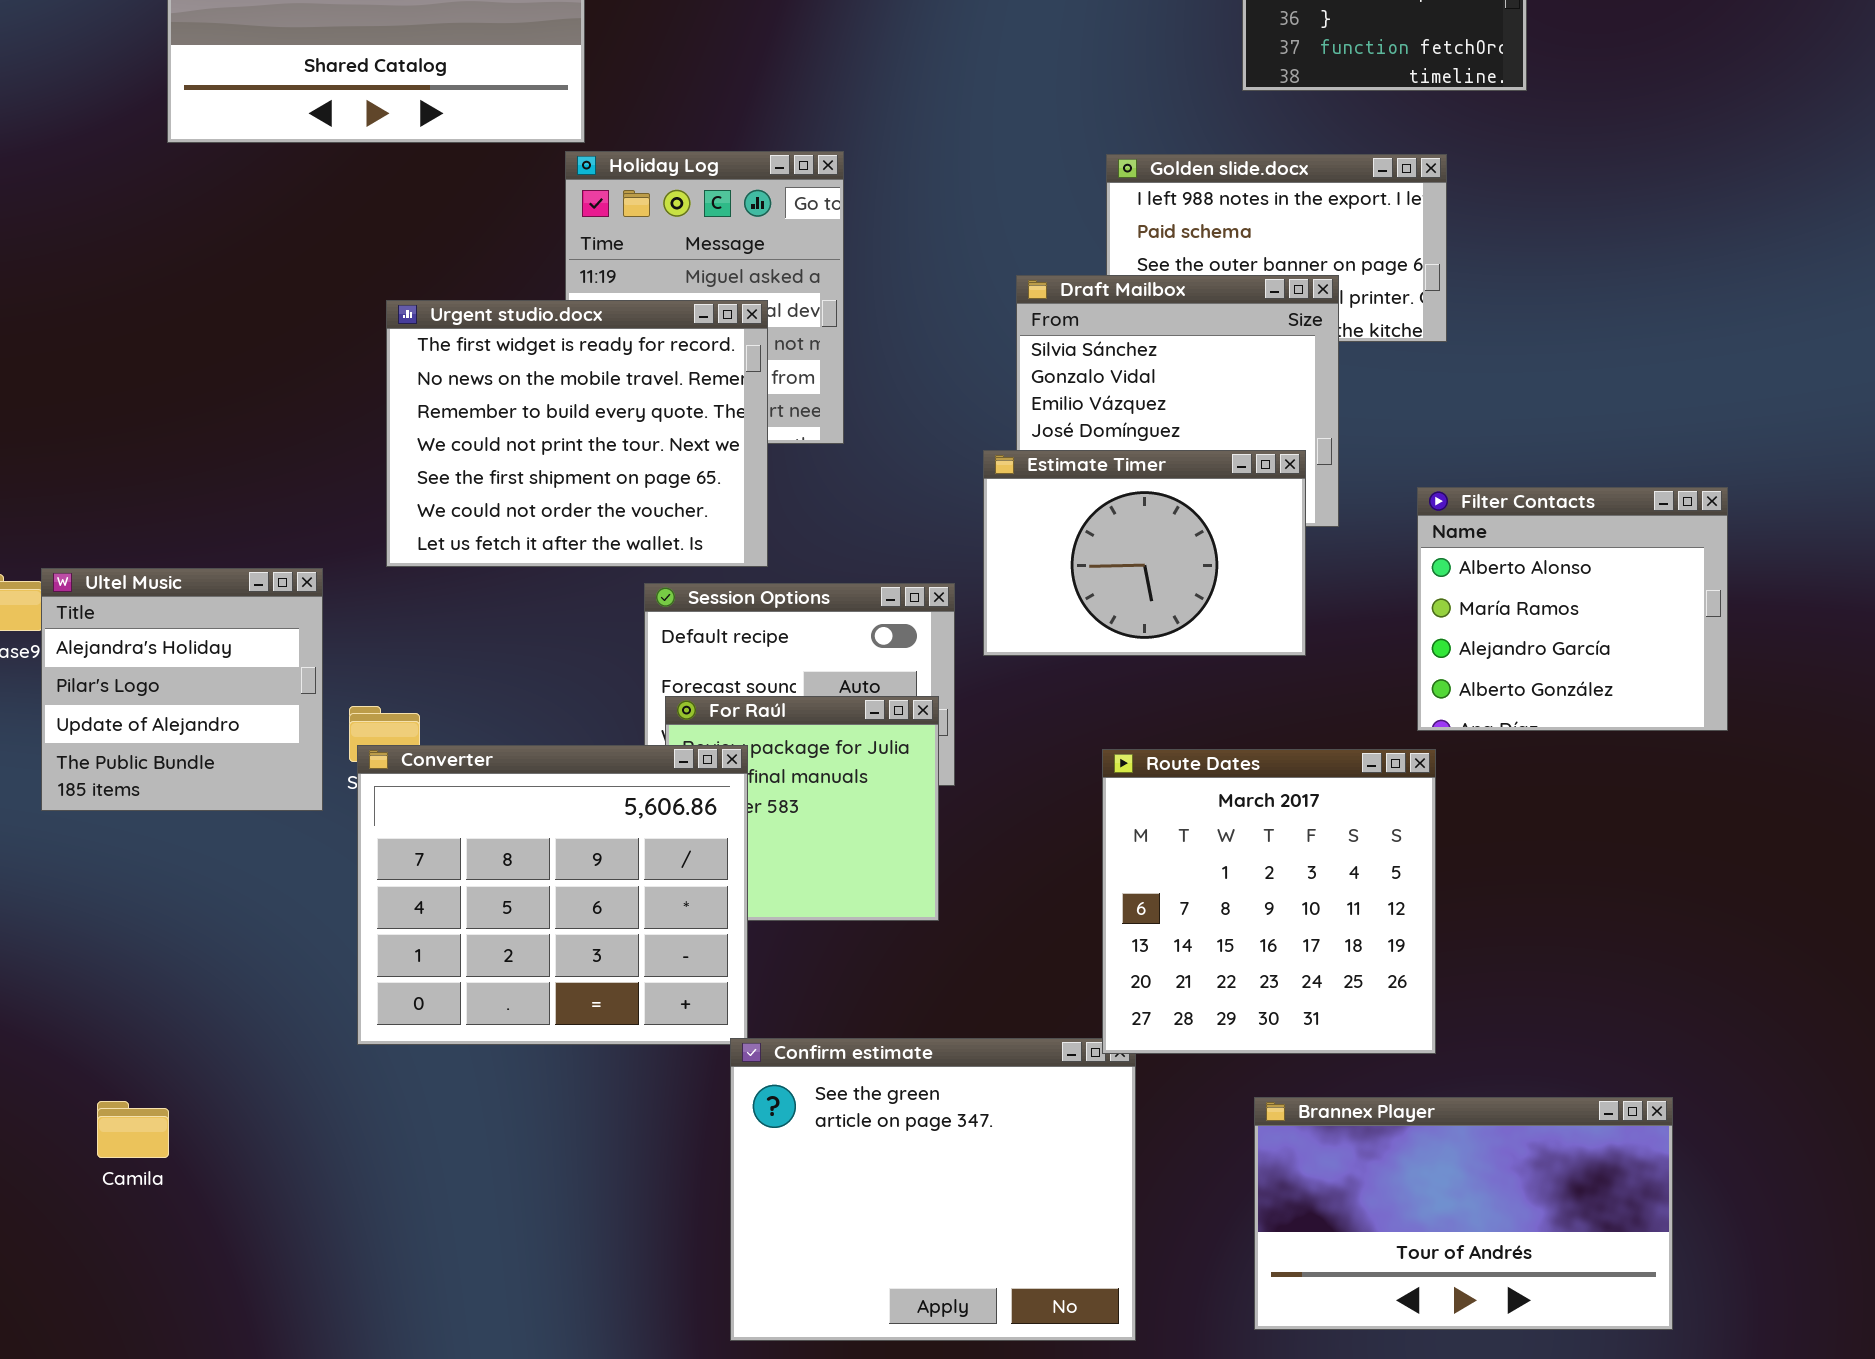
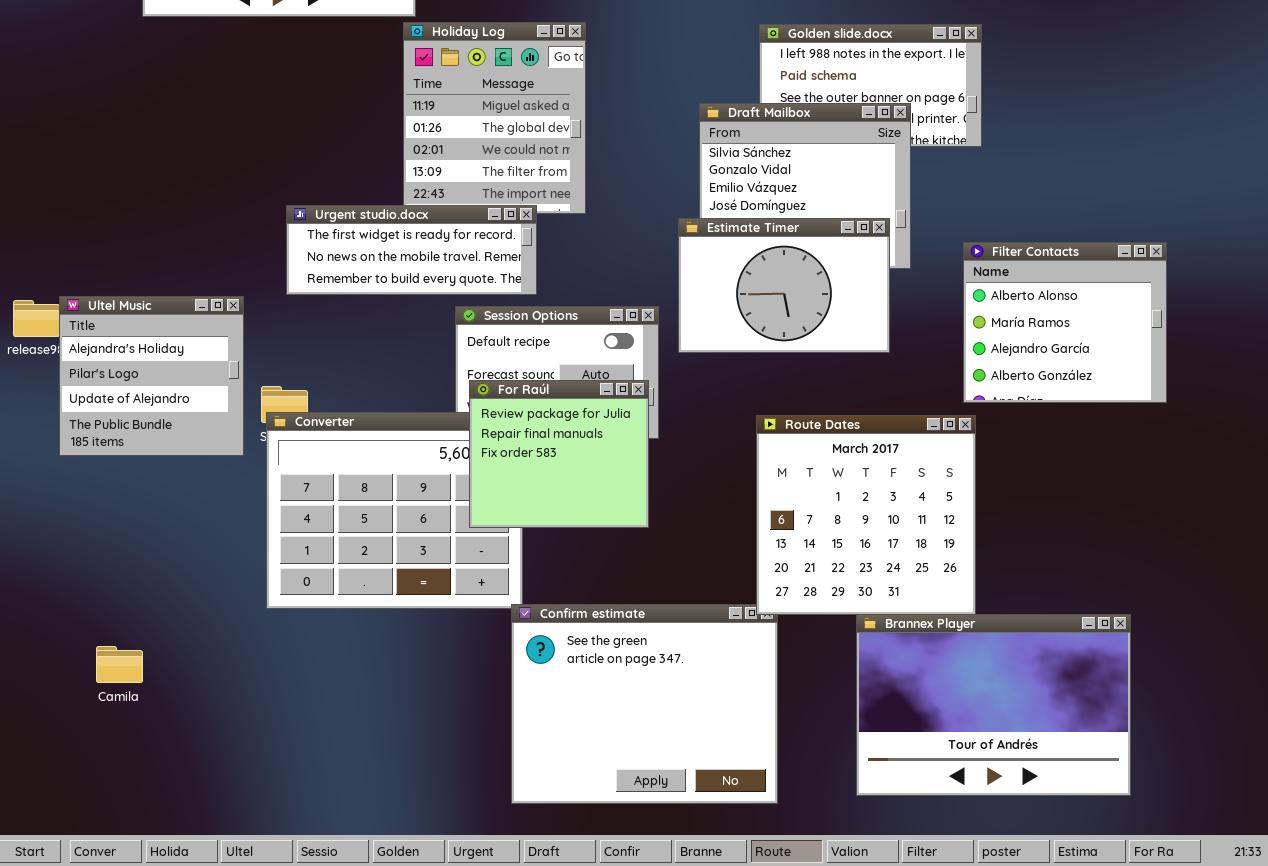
Urgent studio.docx: [386,300,768,567] -> [286,205,537,295], resized
For Raúl: [665,696,939,921] -> [469,380,649,528], raised
Brannex Player: [1254,1097,1673,1330] -> [856,614,1131,796], resized

